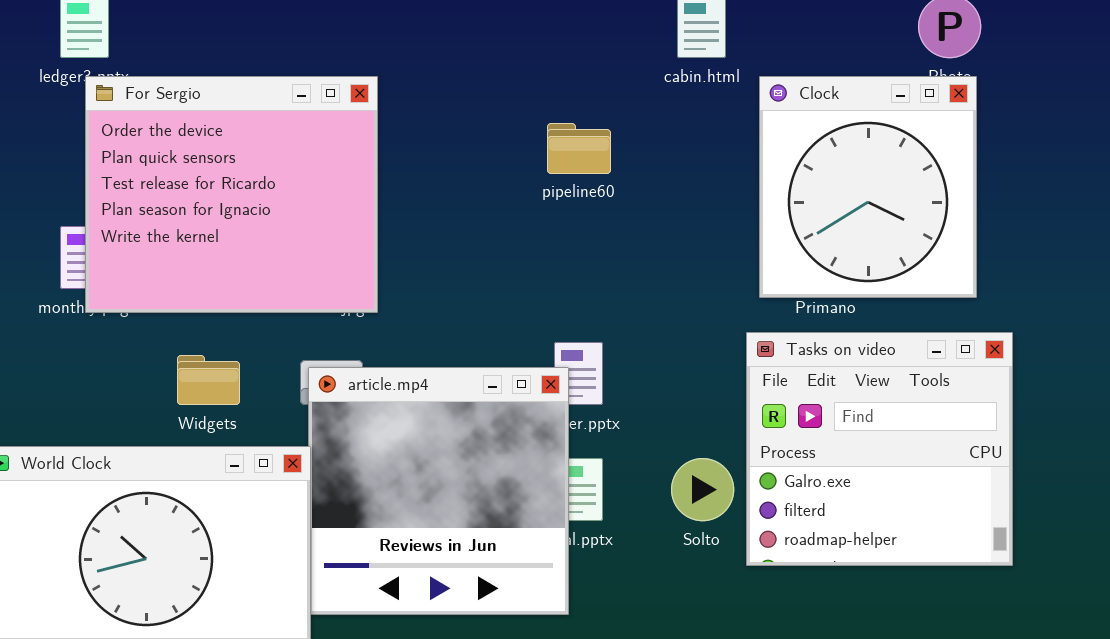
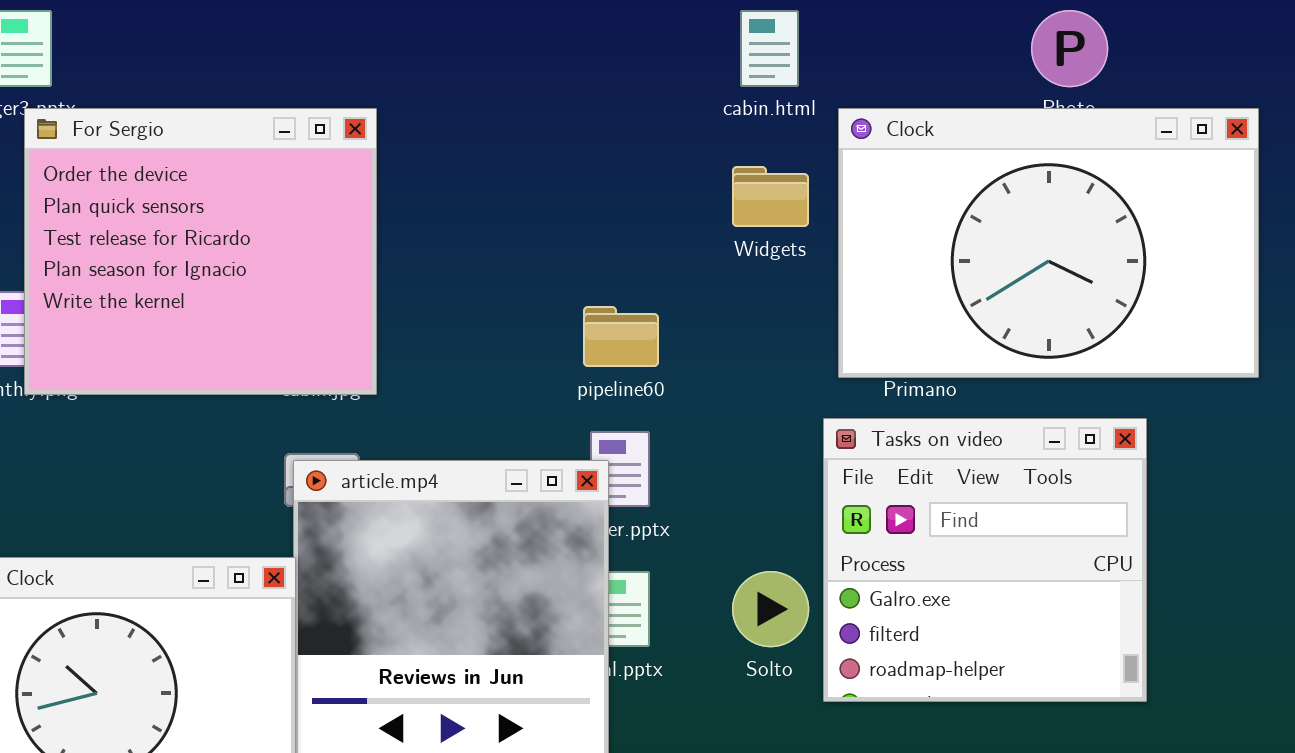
Clock: [759,76,977,298] -> [838,108,1259,378], resized
pipeline60: [547,123,611,174] -> [583,306,659,367], moved
Widgets: [177,355,240,405] -> [732,166,809,227], moved

